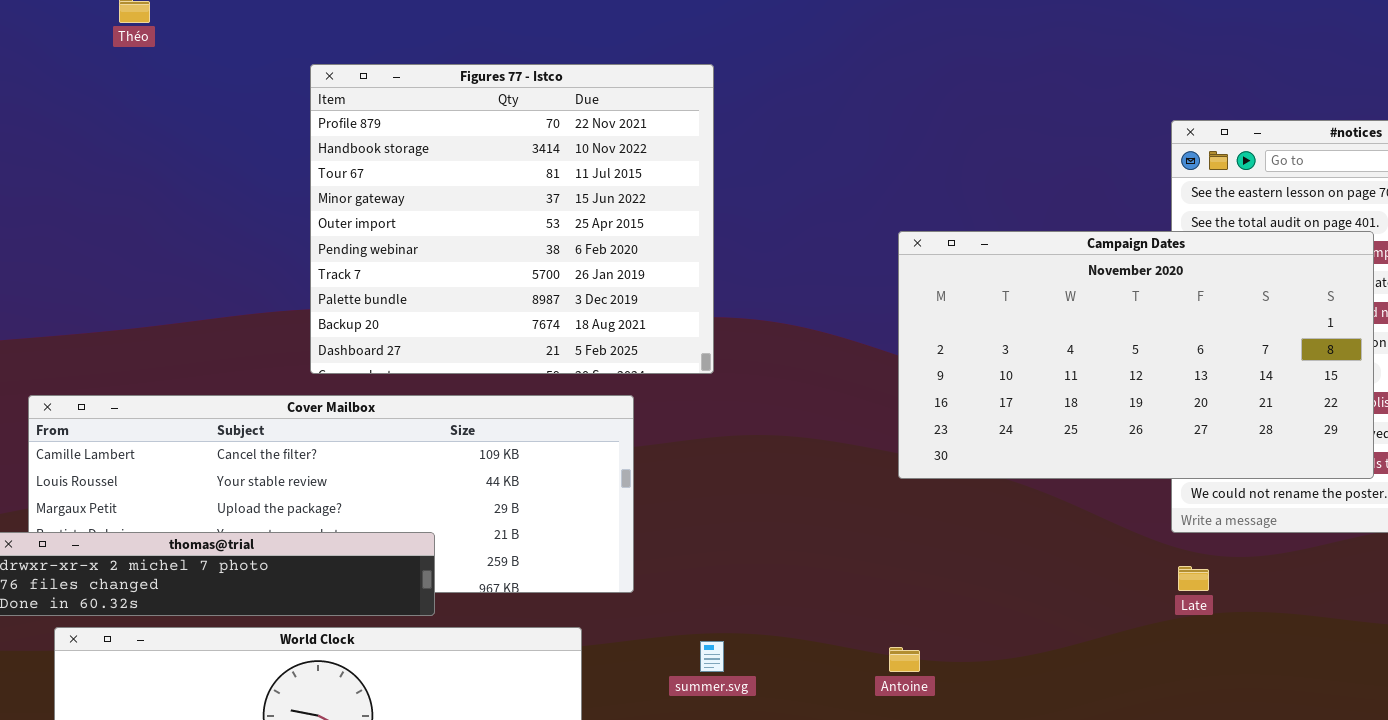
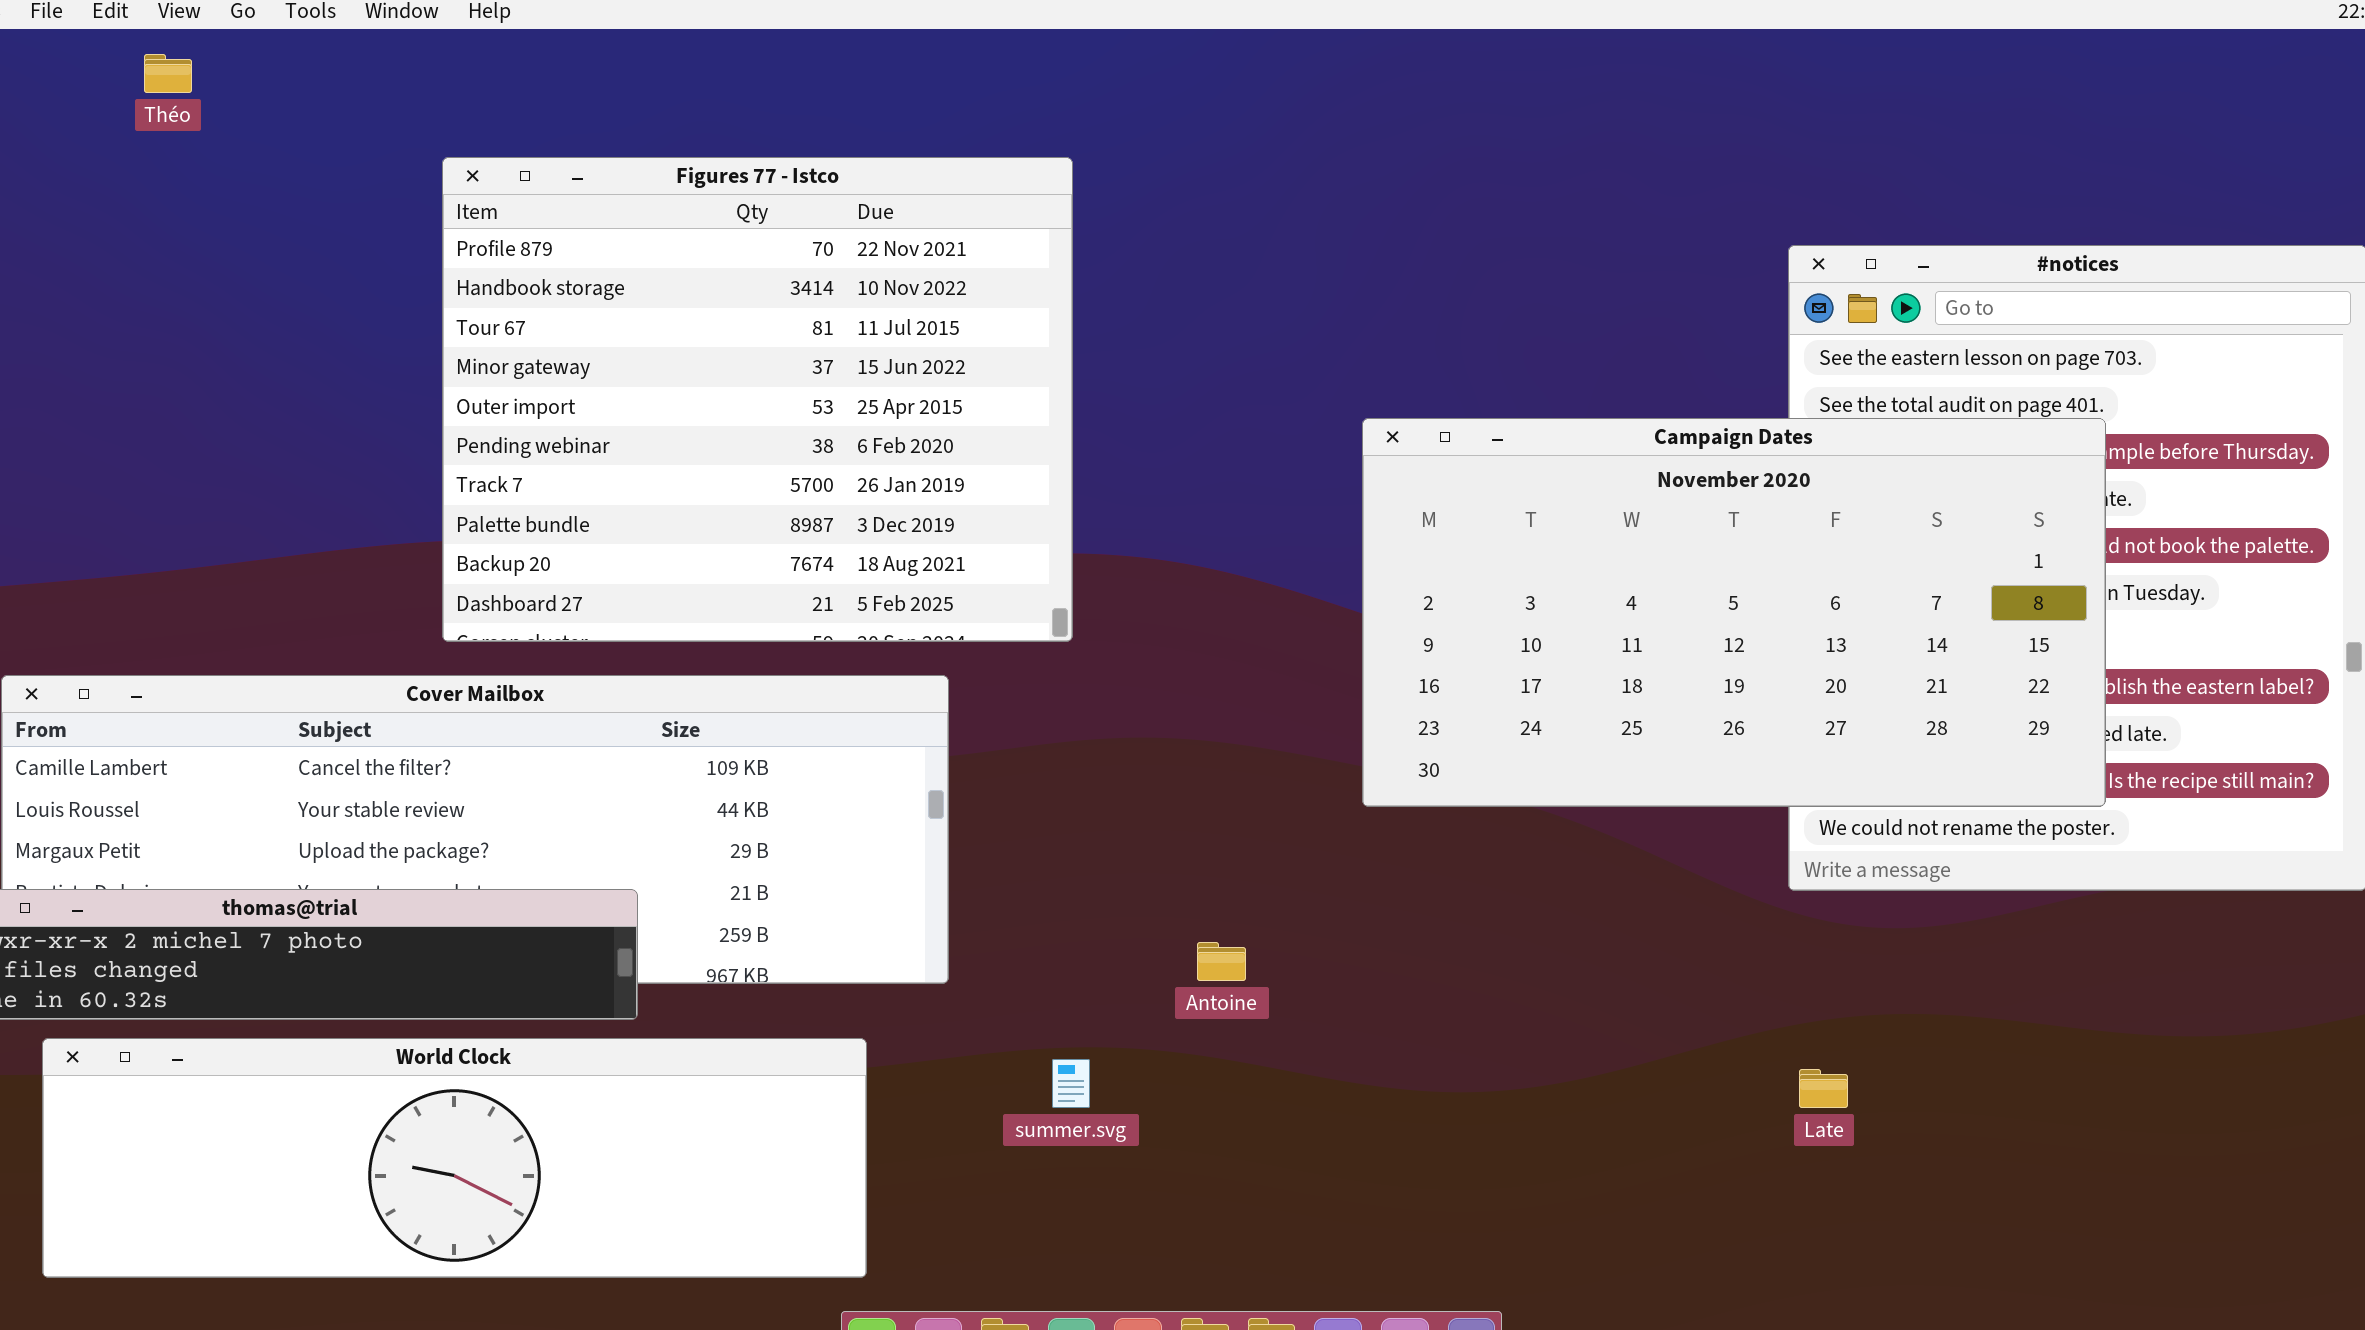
Late: [1178,566,1209,591] -> [1799,1069,1848,1108], moved
Antoine: [889,647,920,672] -> [1197,942,1246,981], moved

